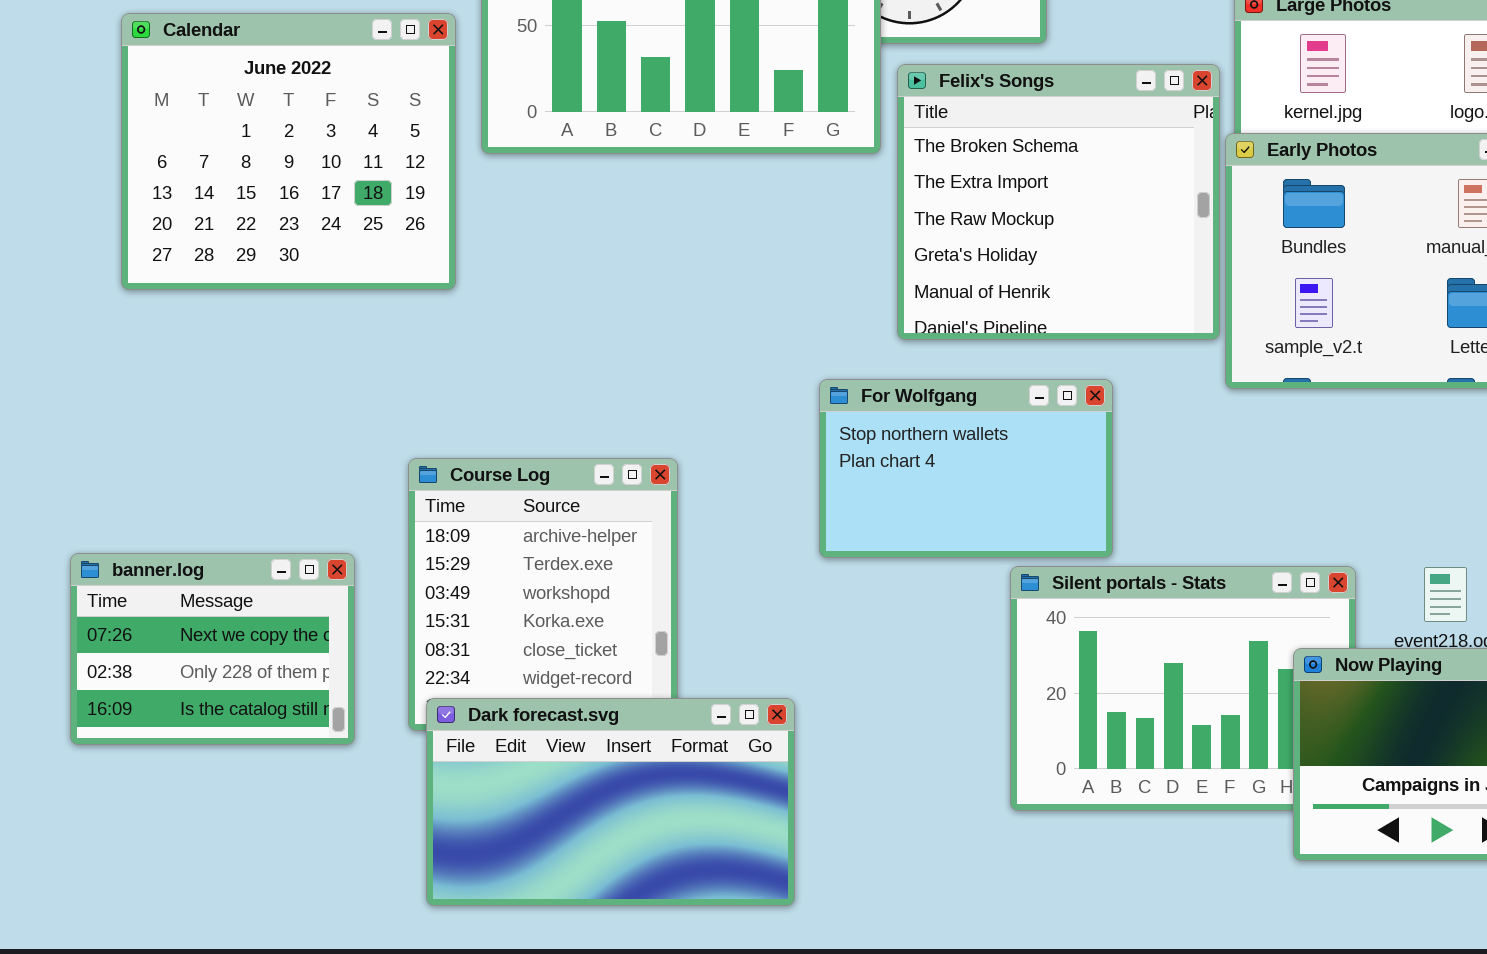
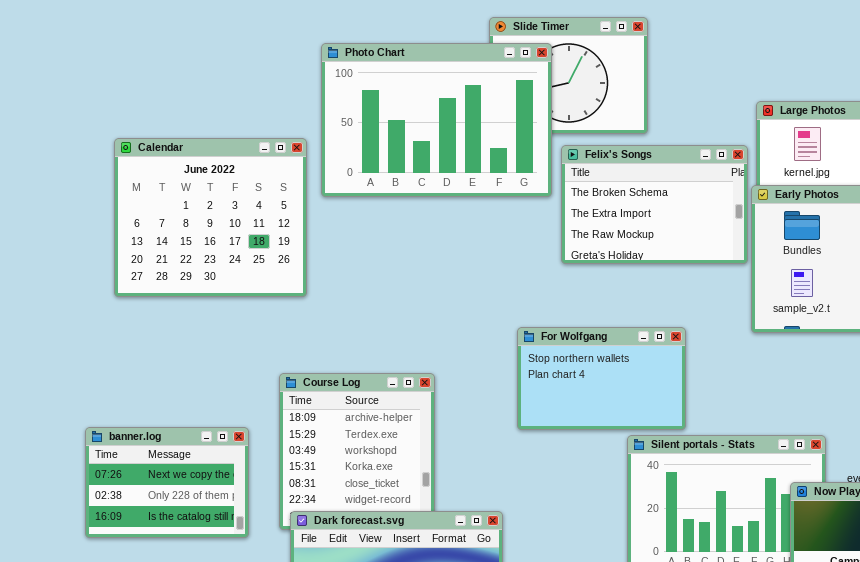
Calendar: [121,13,456,290] -> [114,138,307,297], moved
Felix's Songs: [897,64,1220,340] -> [561,145,748,264], resized

